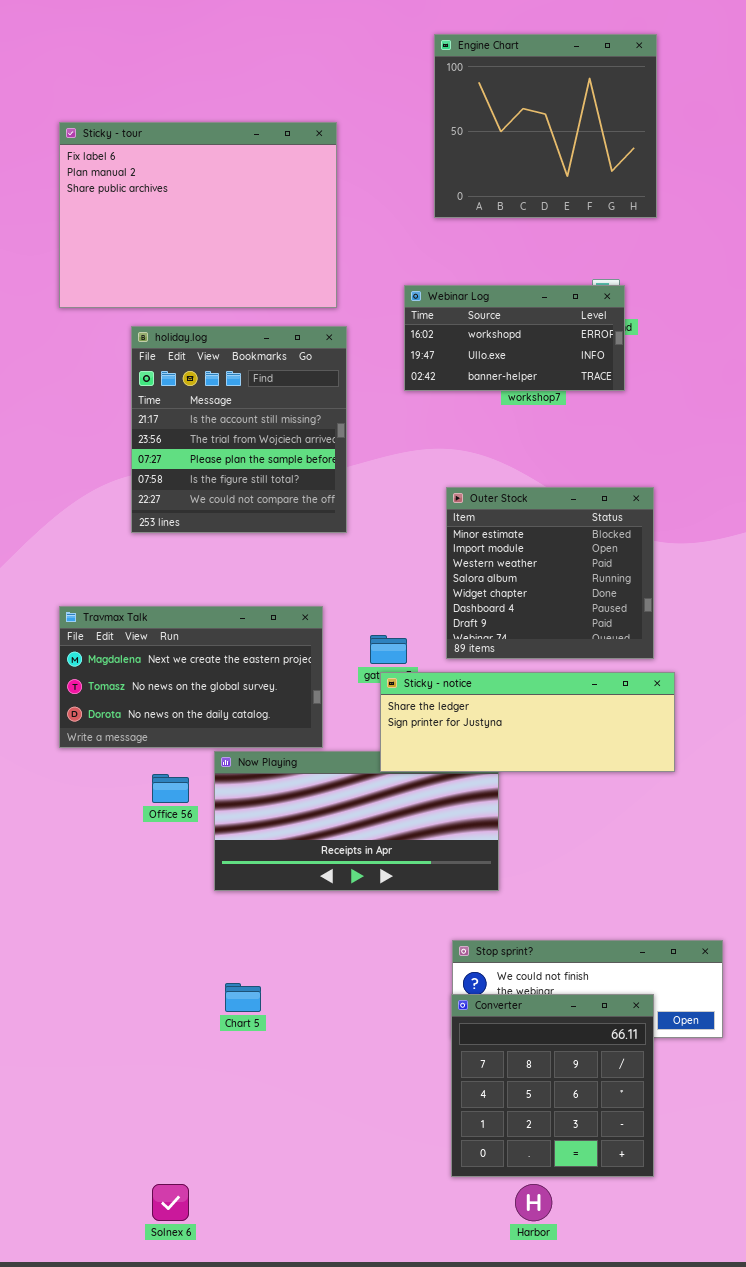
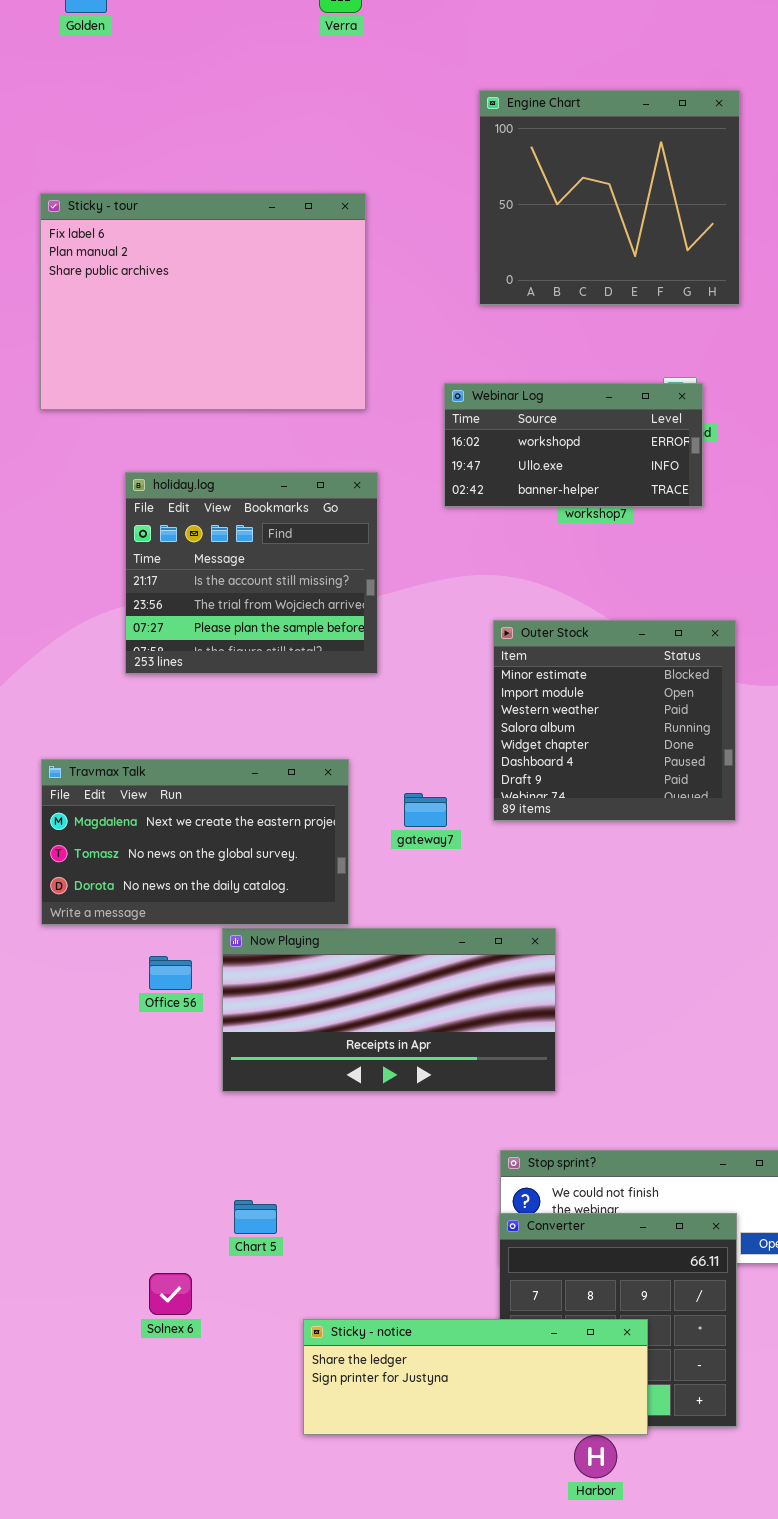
holiday.log: [131,326,347,533] -> [125,472,378,674], resized
Sticky - notice: [380,672,675,772] -> [303,1319,648,1435], moved
Solnex 6: [152,1184,189,1221] -> [149,1273,192,1315], moved

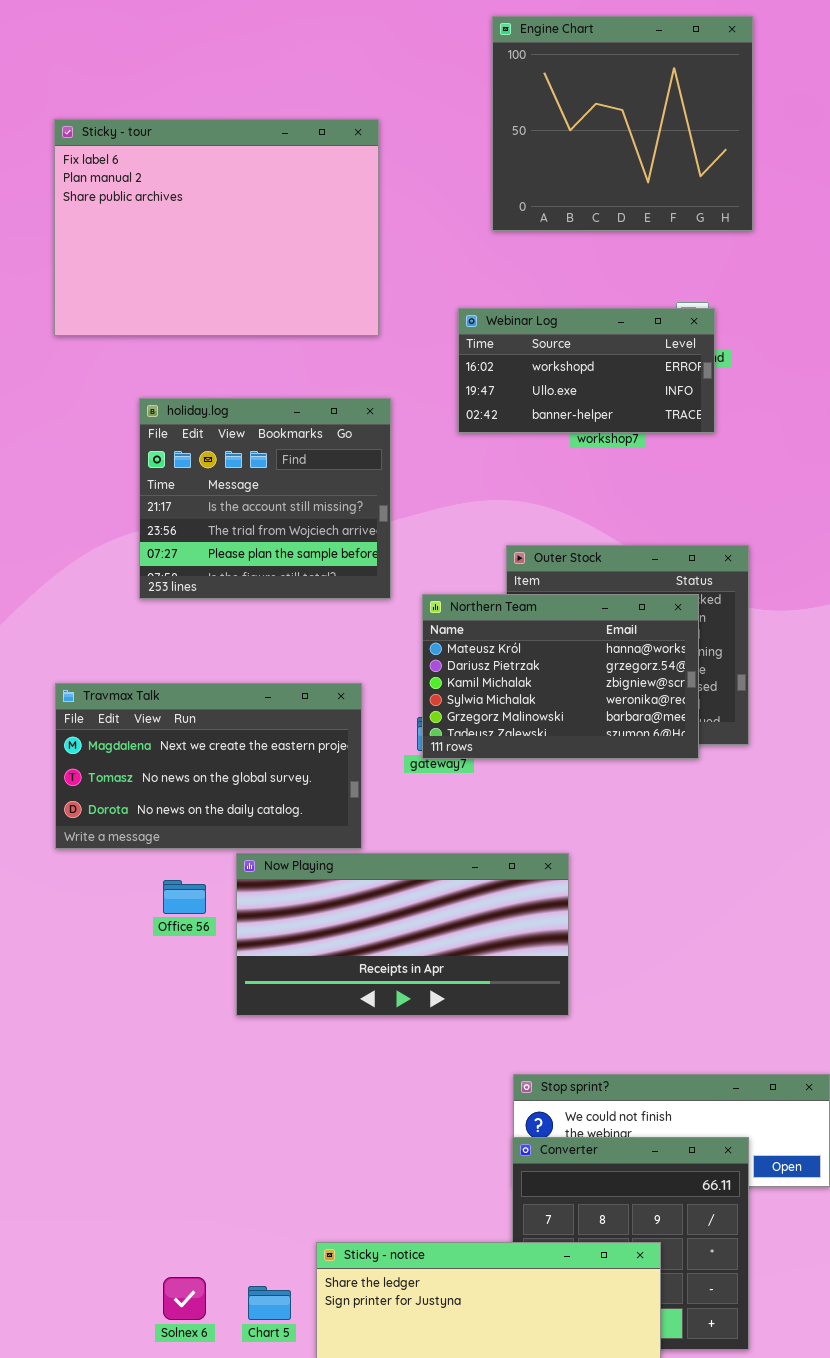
Northern Team: none -> [422,594,699,759], opened
Chart 5: [234,1200,277,1234] -> [248,1286,291,1320], moved
Solnex 6: [149,1273,192,1315] -> [163,1277,206,1320], moved

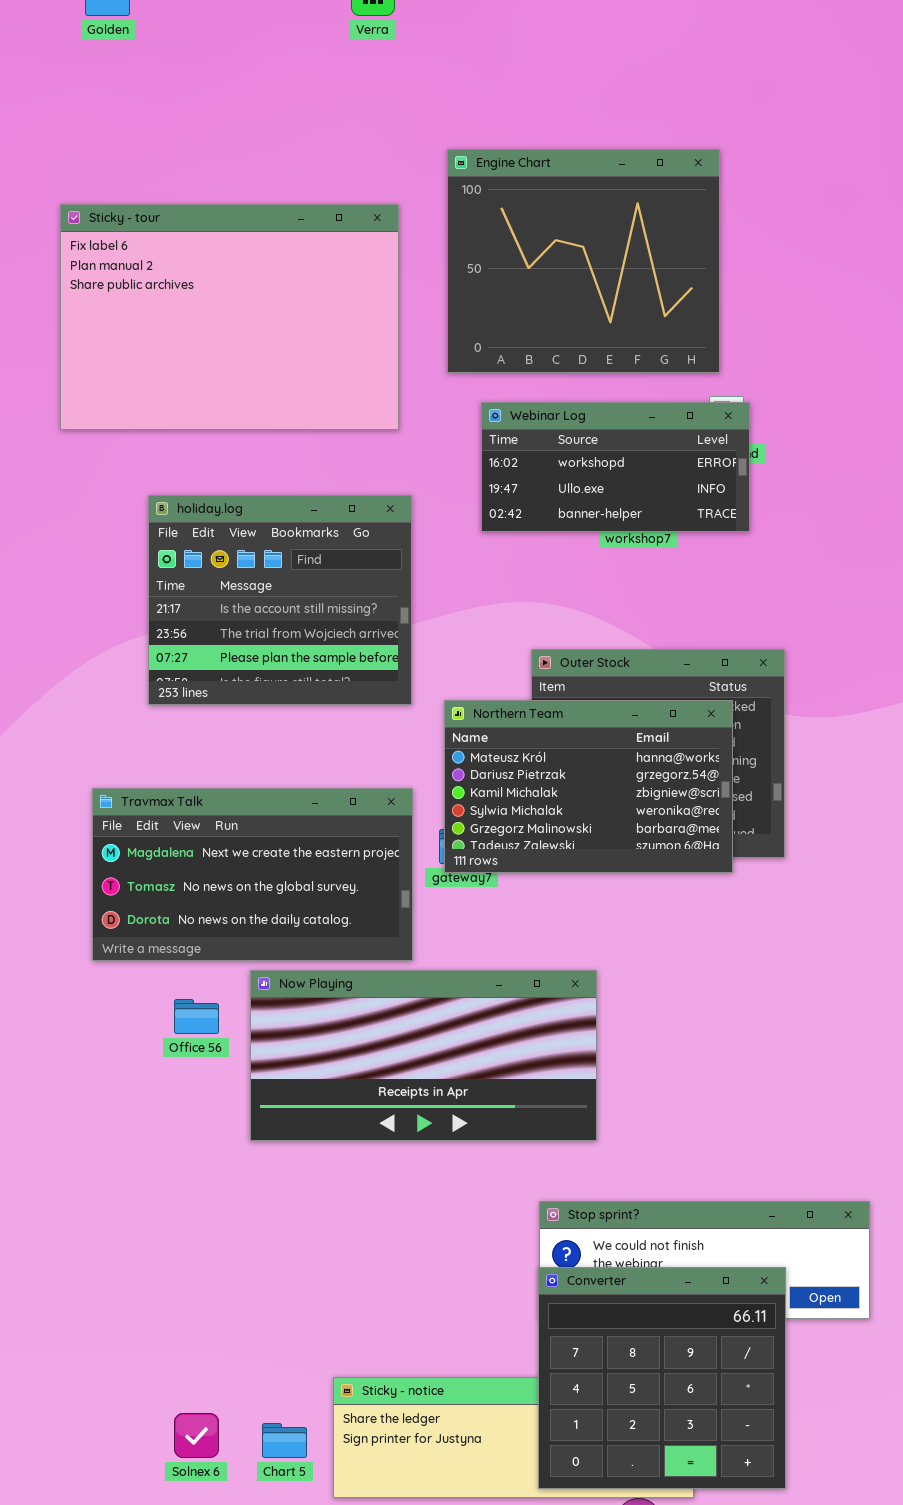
Engine Chart: [492,16,753,231] -> [447,149,720,373], moved
Travmax Talk: [55,683,362,849] -> [92,788,413,961], moved
Converter: [512,1137,749,1350] -> [538,1267,786,1489], raised

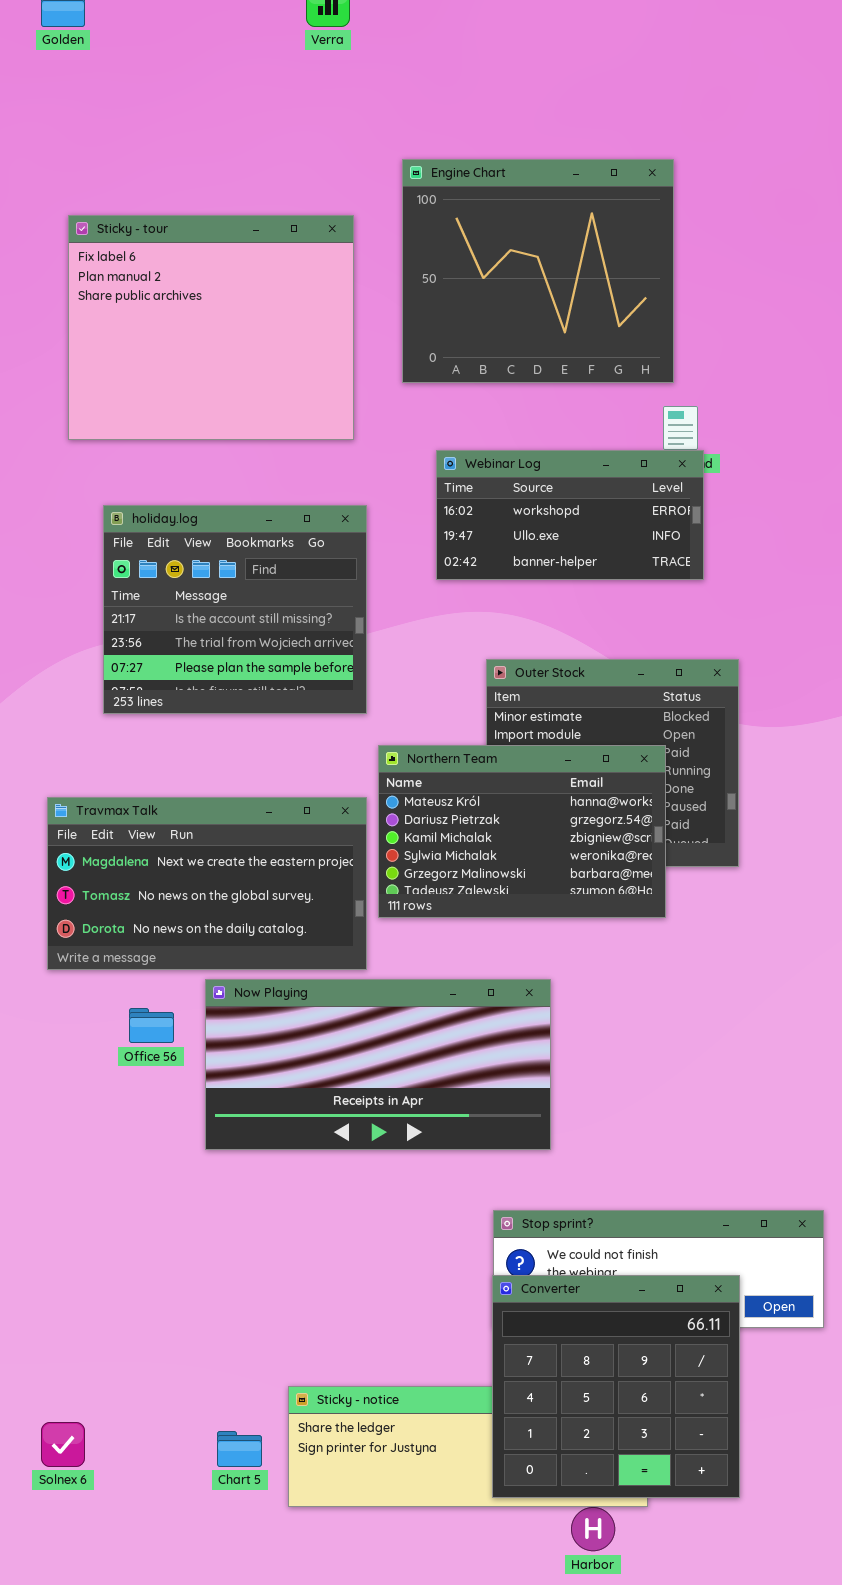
Sticky - tour: [60,204,399,430] -> [68,215,354,440], resized
Webinar Log: [481,402,750,532] -> [436,450,704,580], moved
Northern Team: [444,700,733,873] -> [378,745,666,918], moved
Solnex 6: [174,1413,219,1458] -> [41,1422,85,1467], moved

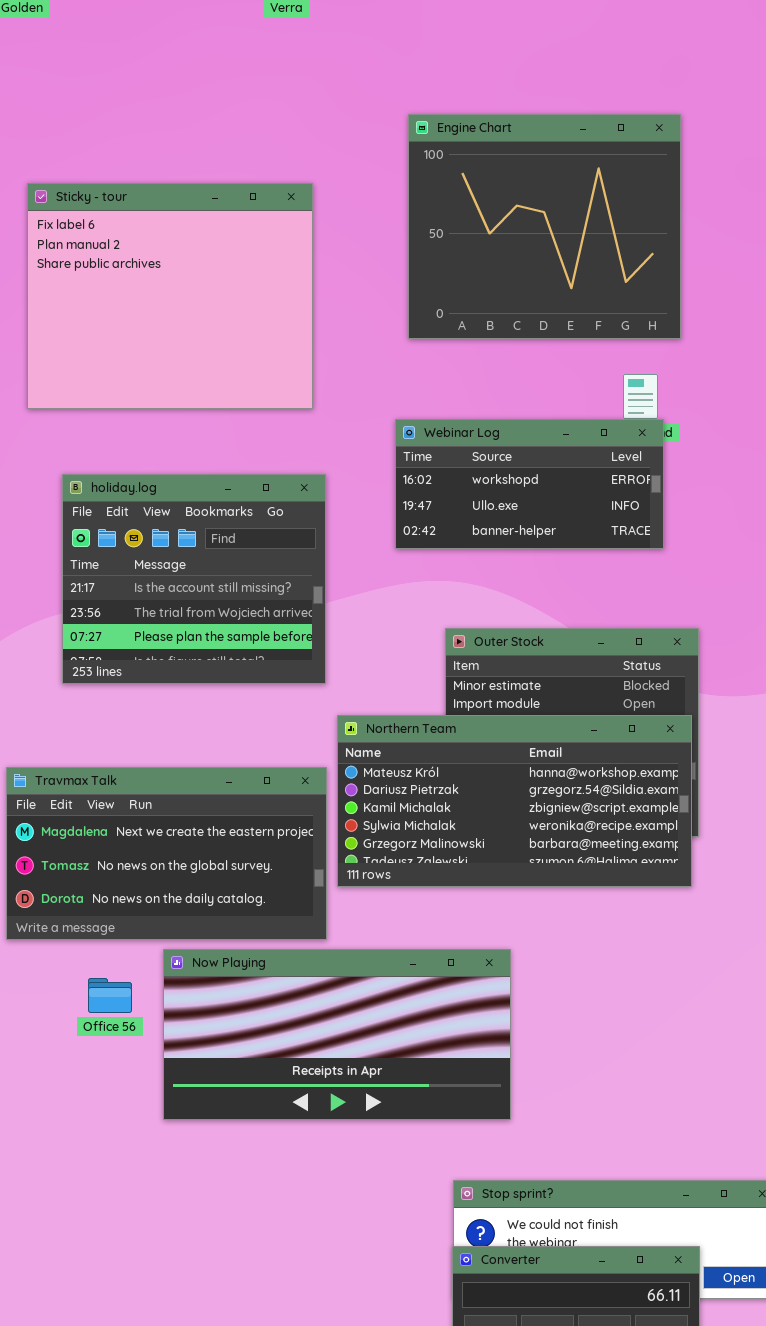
Engine Chart: [402,159,674,383] -> [408,114,681,339], moved
Northern Team: [378,745,666,918] -> [337,715,692,887], resized

